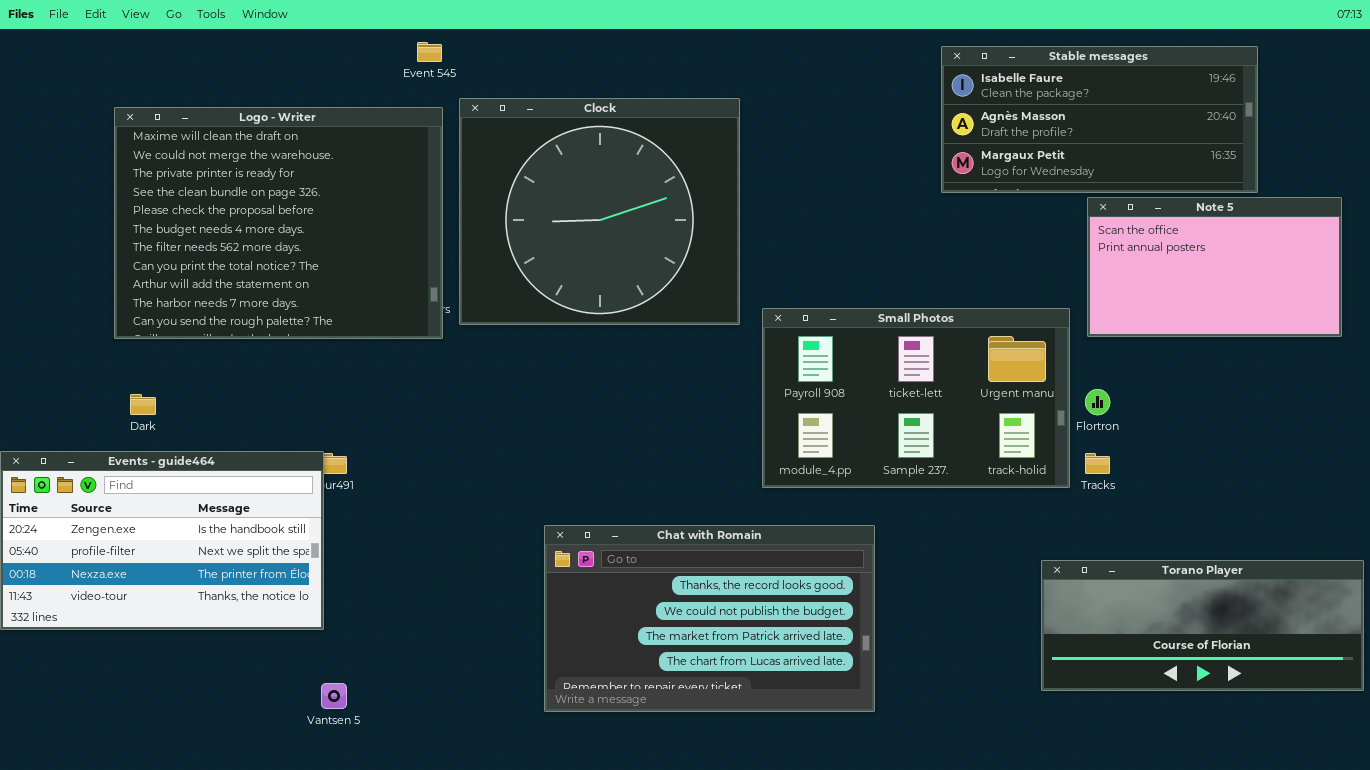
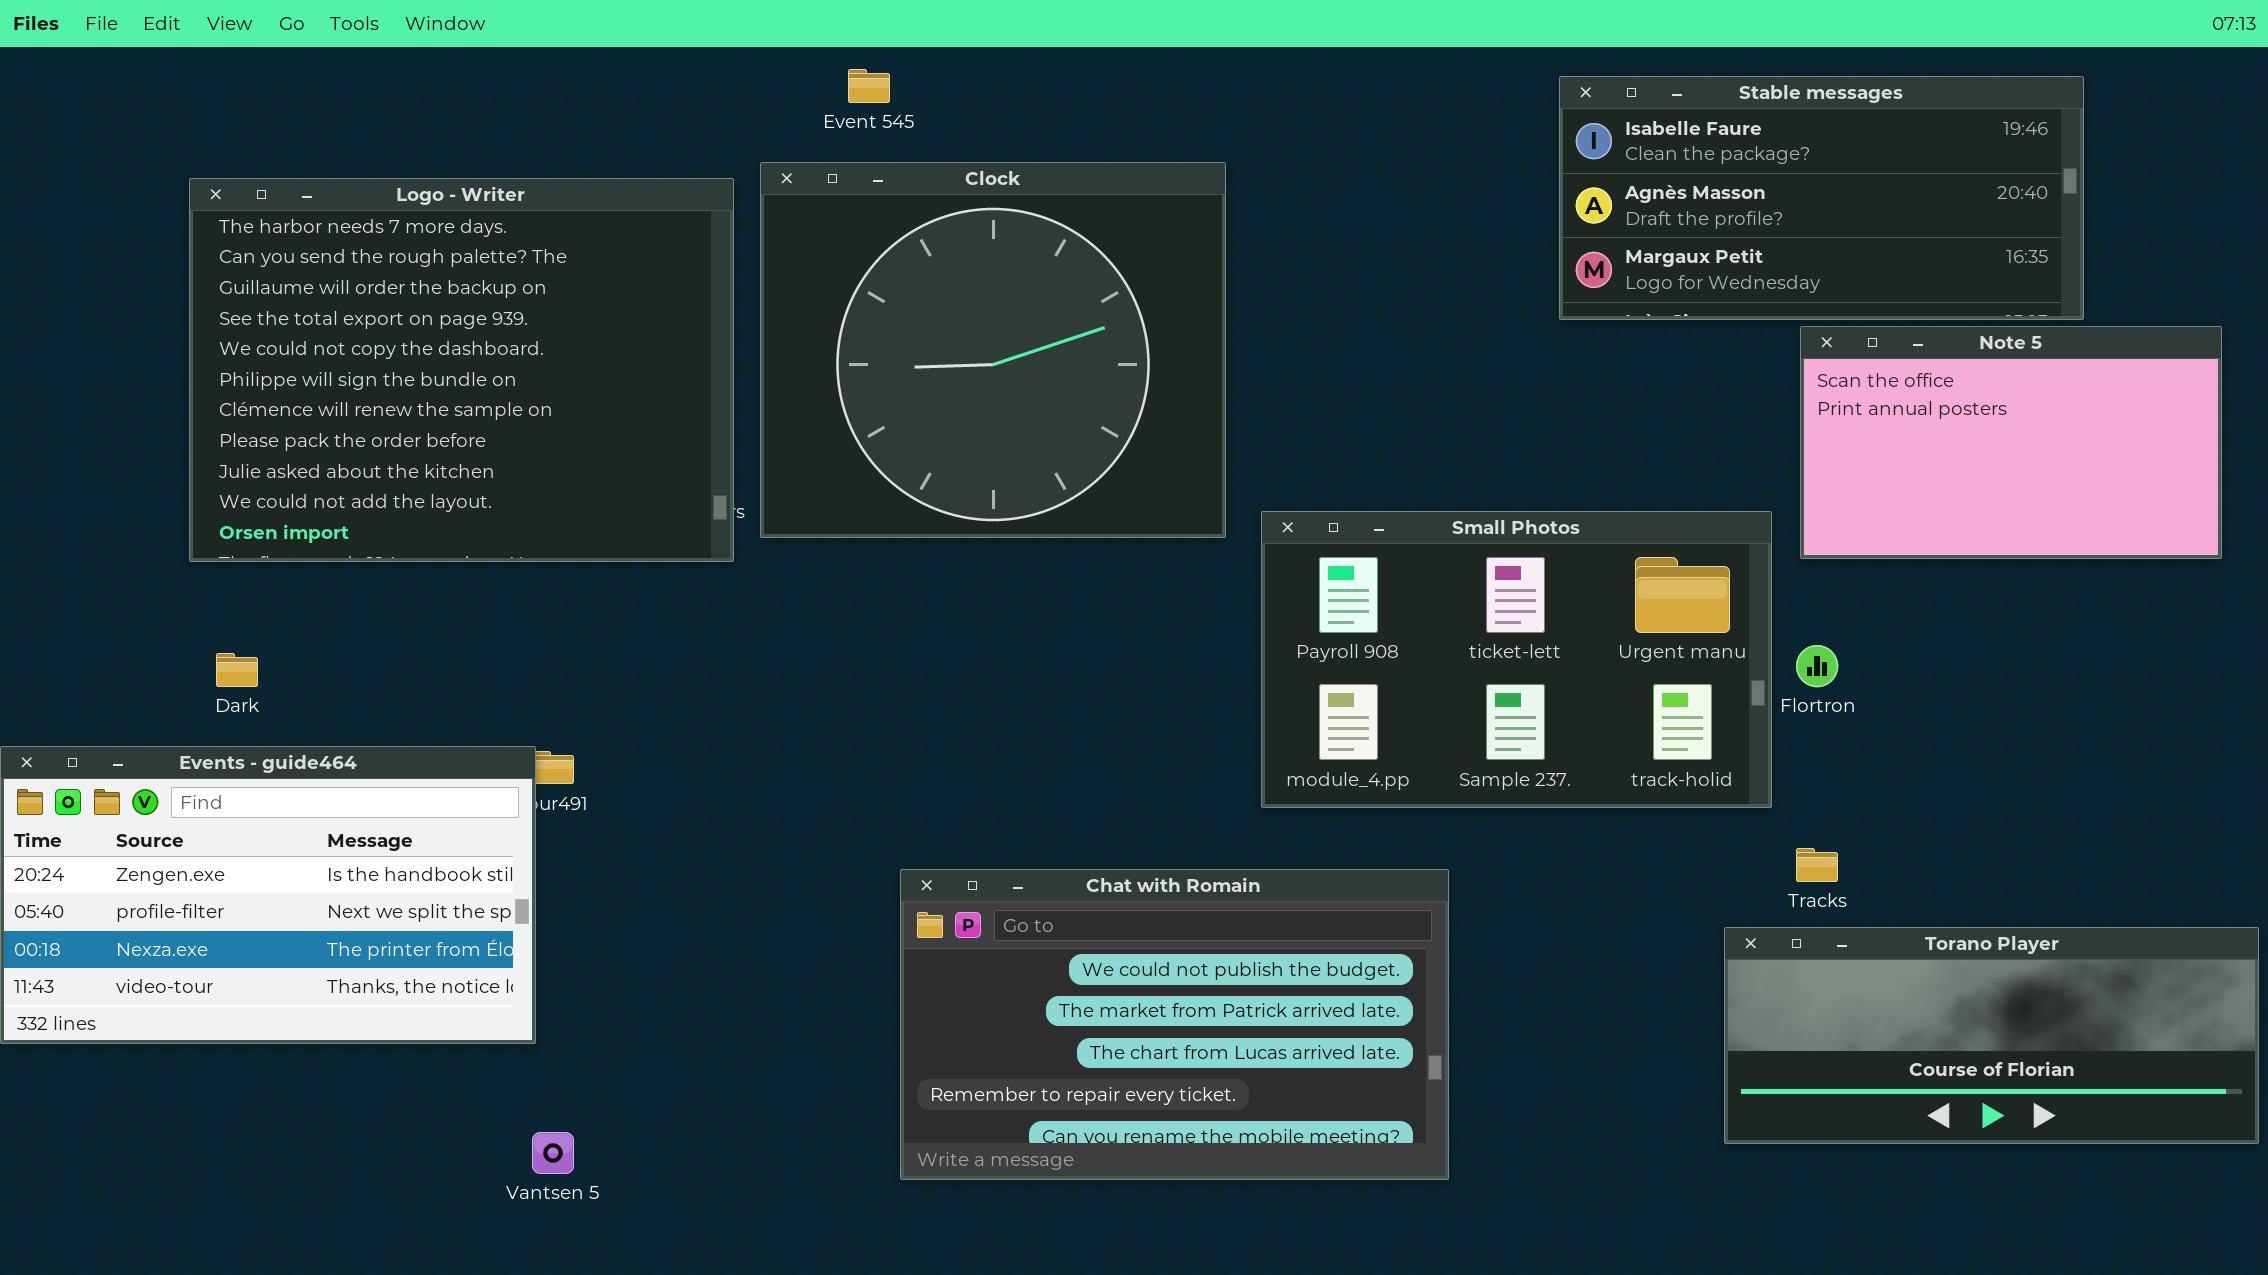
Event 545: [417,42,442,62] -> [848,69,890,103], moved
Logo - Writer: [114,107,443,339] -> [189,178,734,562], scrolled down 9 rows
Tracks: [1085,453,1110,474] -> [1796,848,1838,882], moved
Chat with Romain: [544,525,875,712] -> [900,869,1449,1180], scrolled down 1 row

